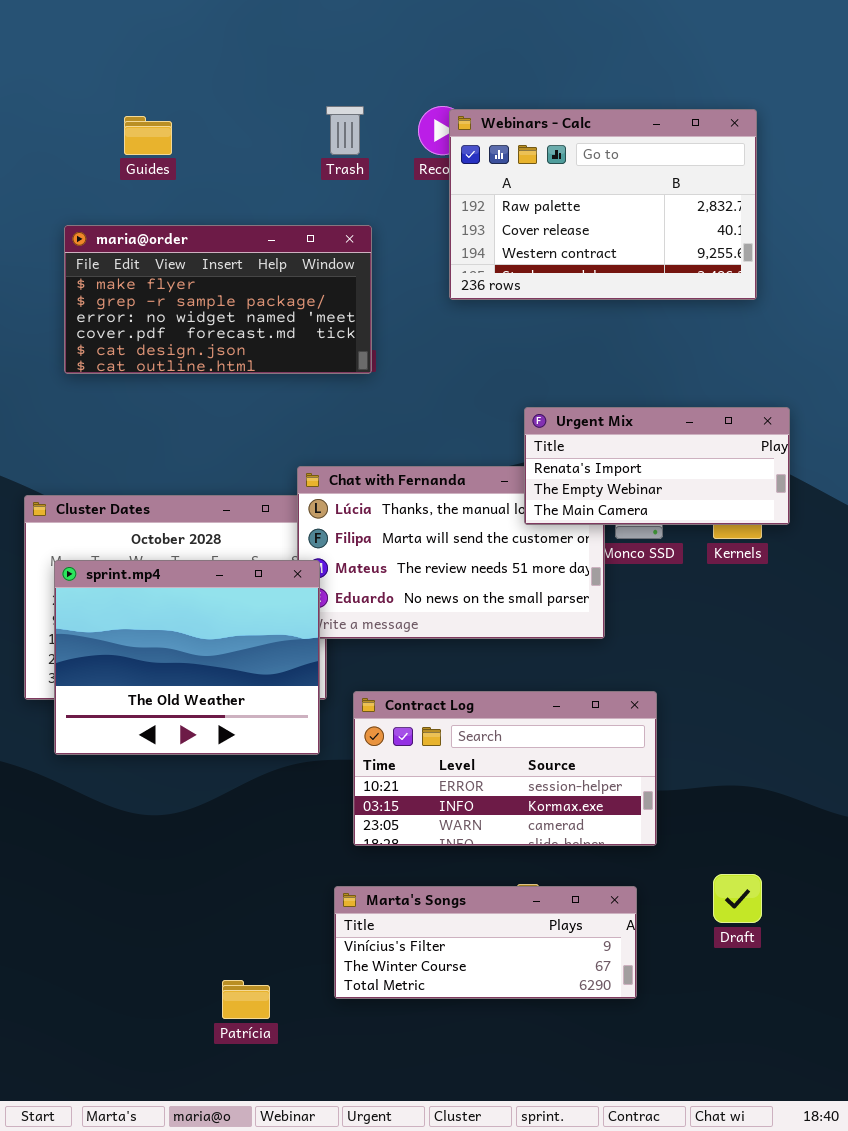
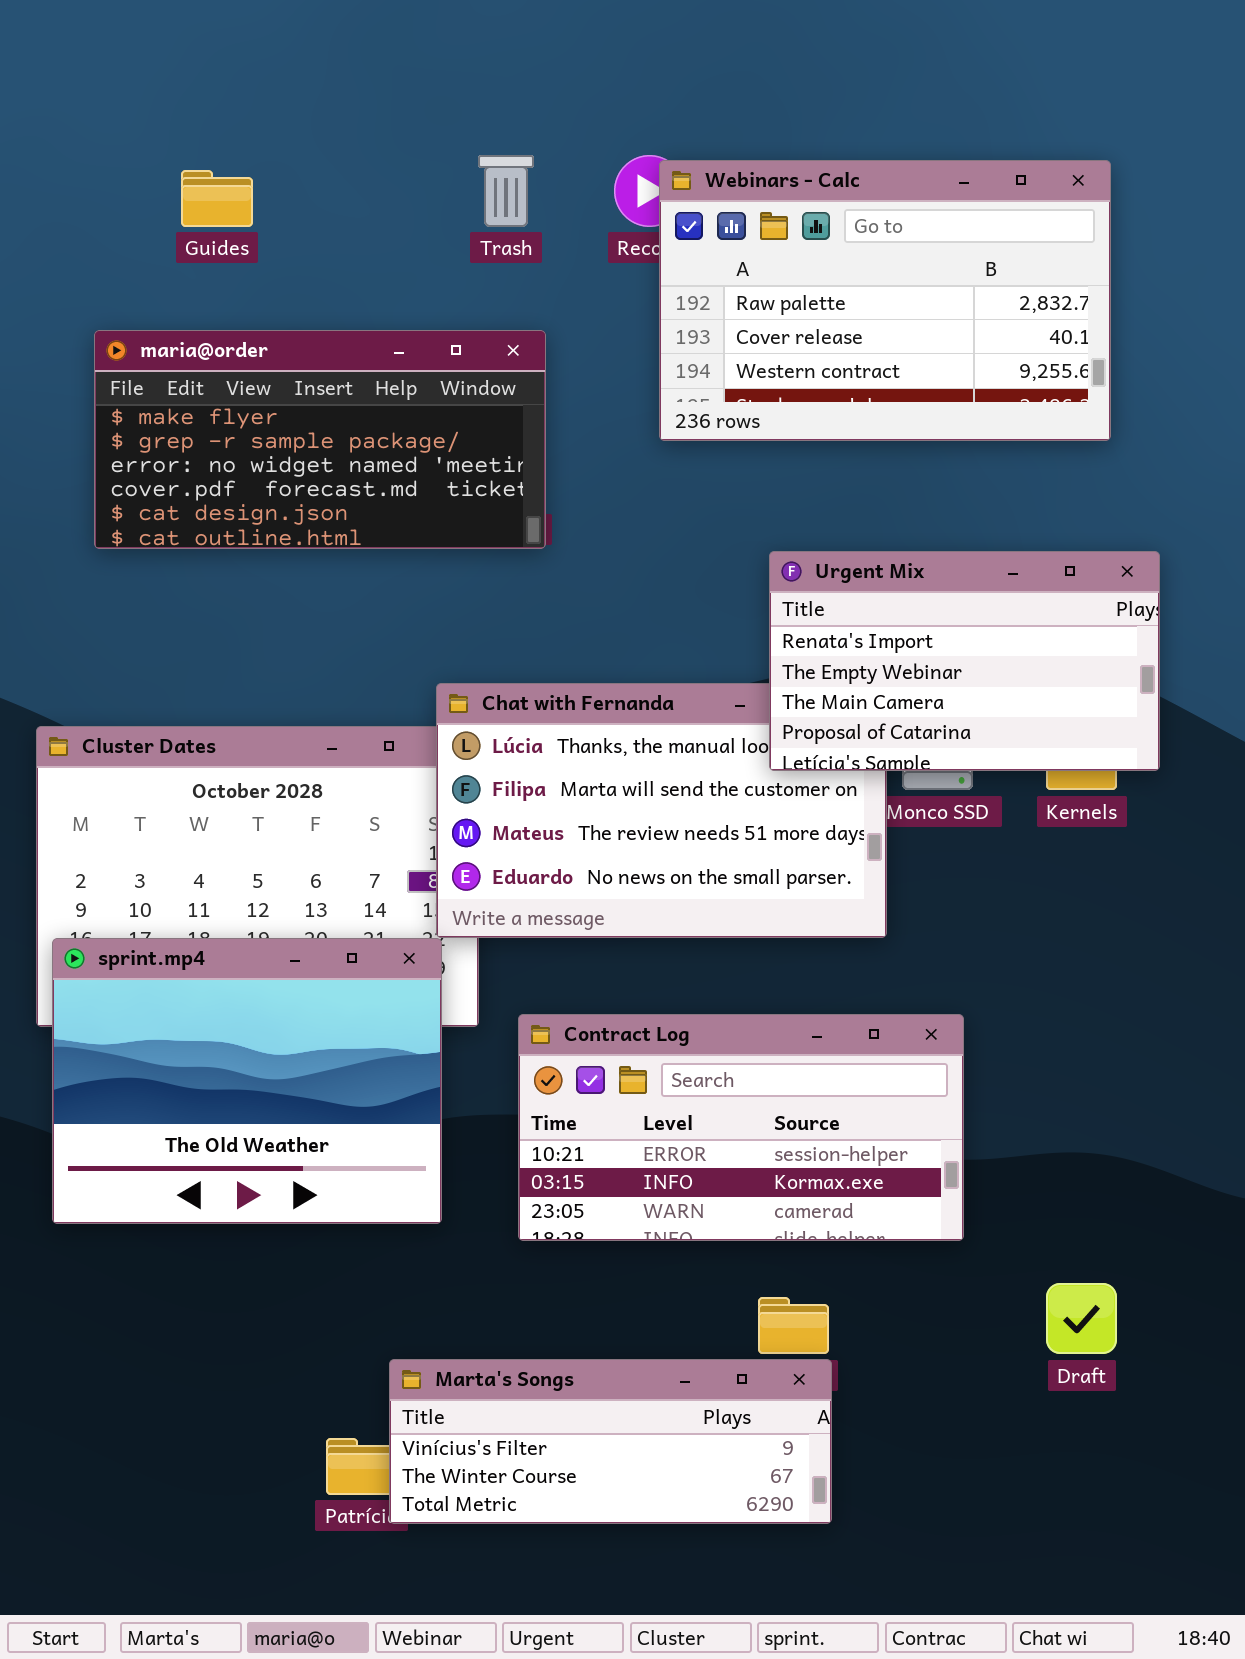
Urgent Mix: [524,407,790,525] -> [769,551,1160,771], resized
sprint.mp4: [54,560,320,755] -> [52,938,442,1224], moved
Marta's Songs: [334,886,637,999] -> [389,1359,832,1524], moved

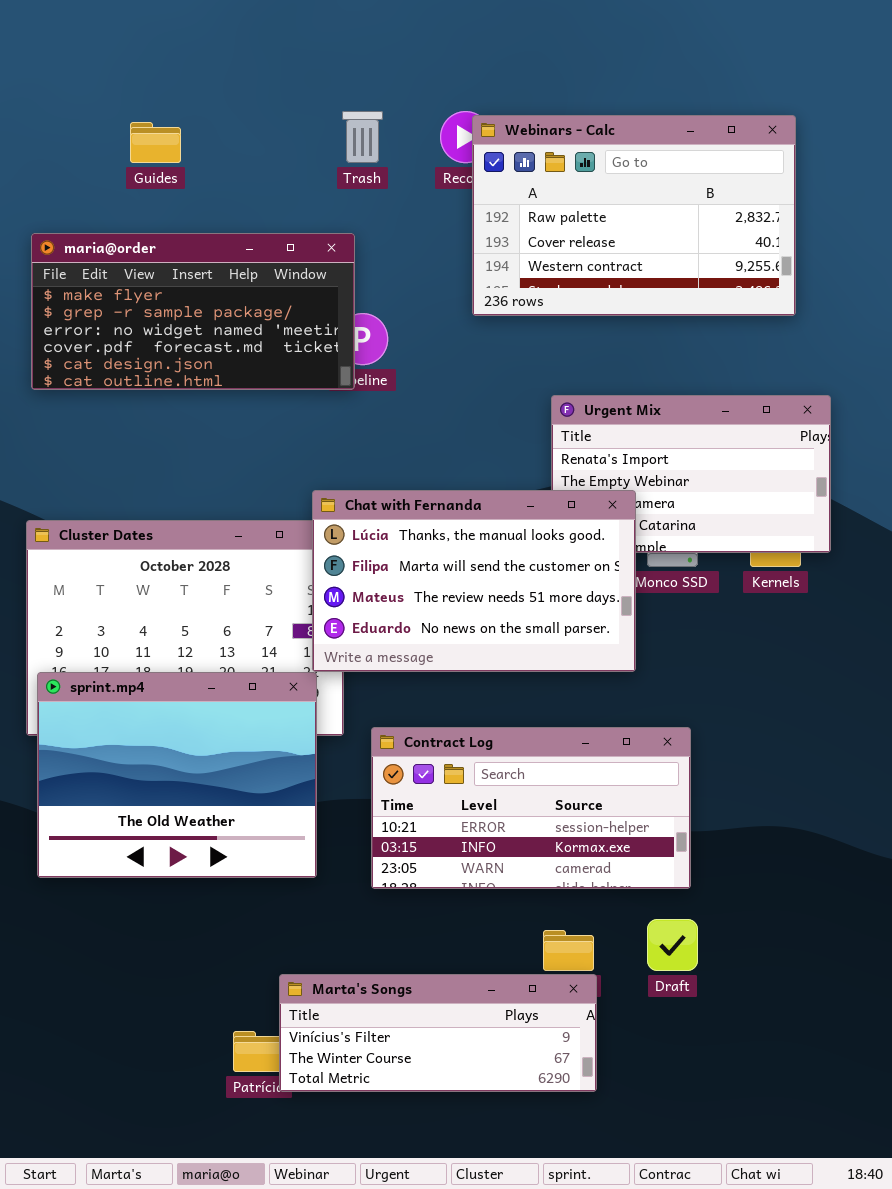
maria@order: [94,330,546,549] -> [31,233,355,390], moved
Chat with Fernanda: [436,683,887,938] -> [312,490,636,672], raised
Draft: [1046,1283,1117,1354] -> [647,919,698,971], moved

